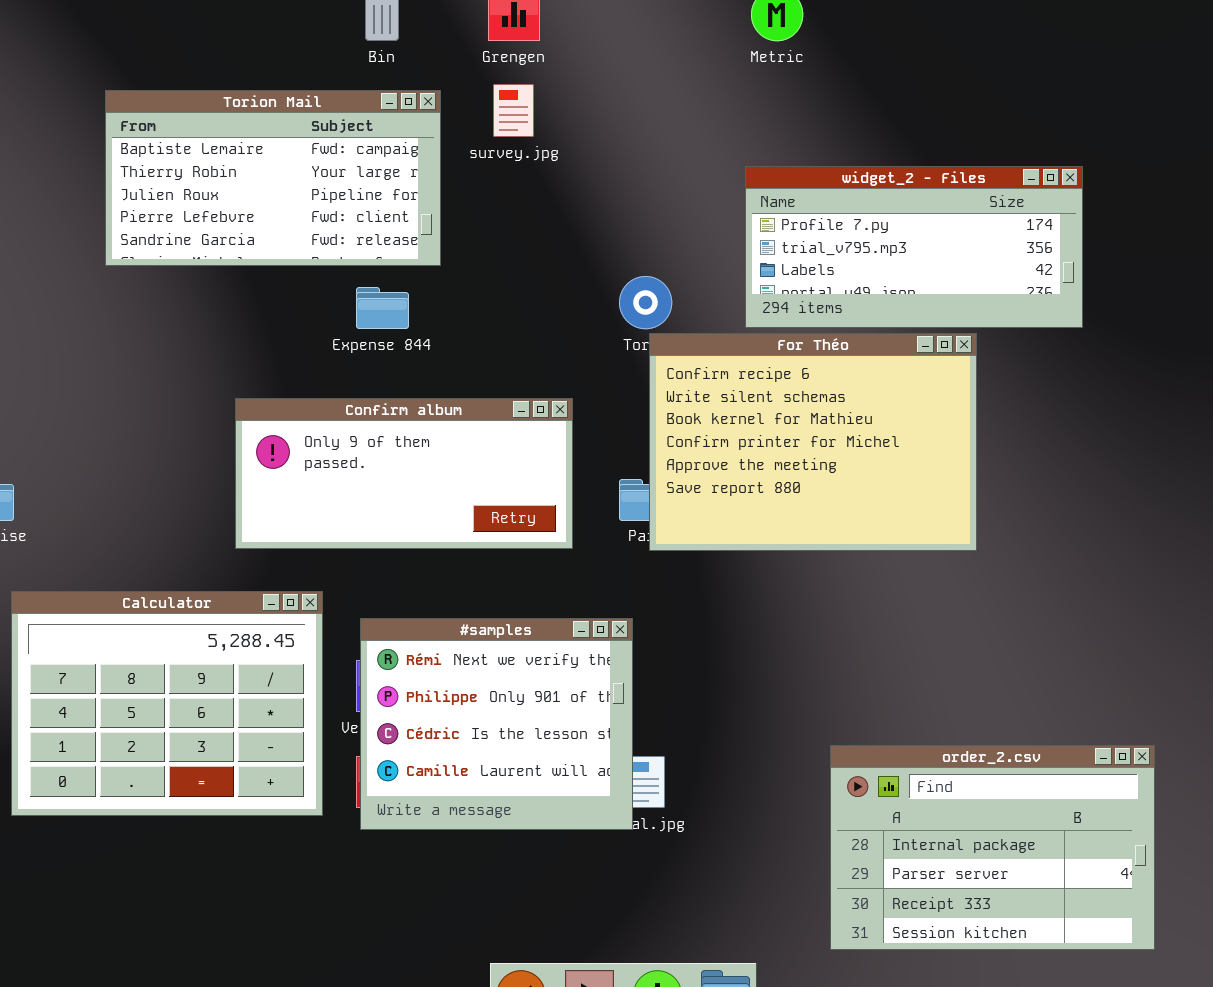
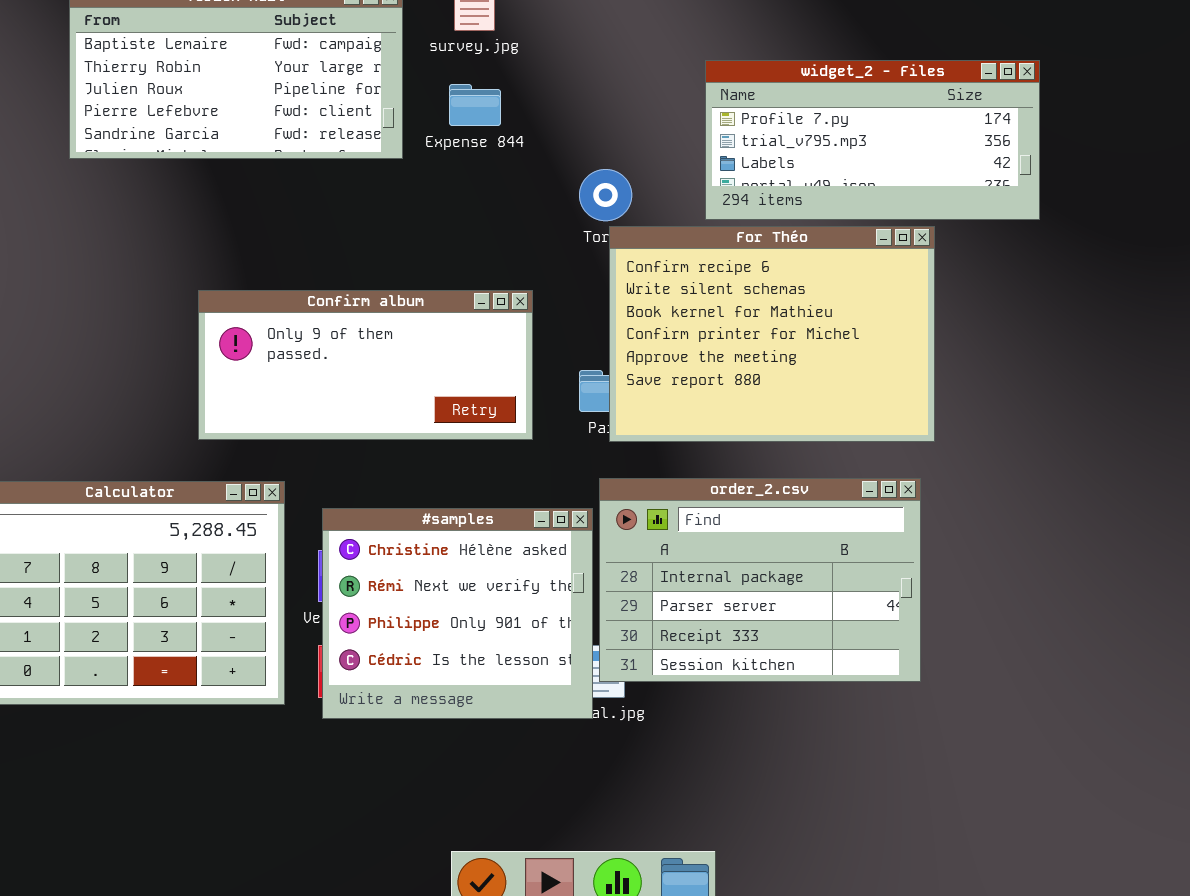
Expense 844: [356,287,409,329] -> [449,84,501,126], moved
#samples: [360,618,633,830] -> [322,508,593,719], scrolled up 1 row
order_2.csv: [830,745,1155,950] -> [599,478,921,682], moved

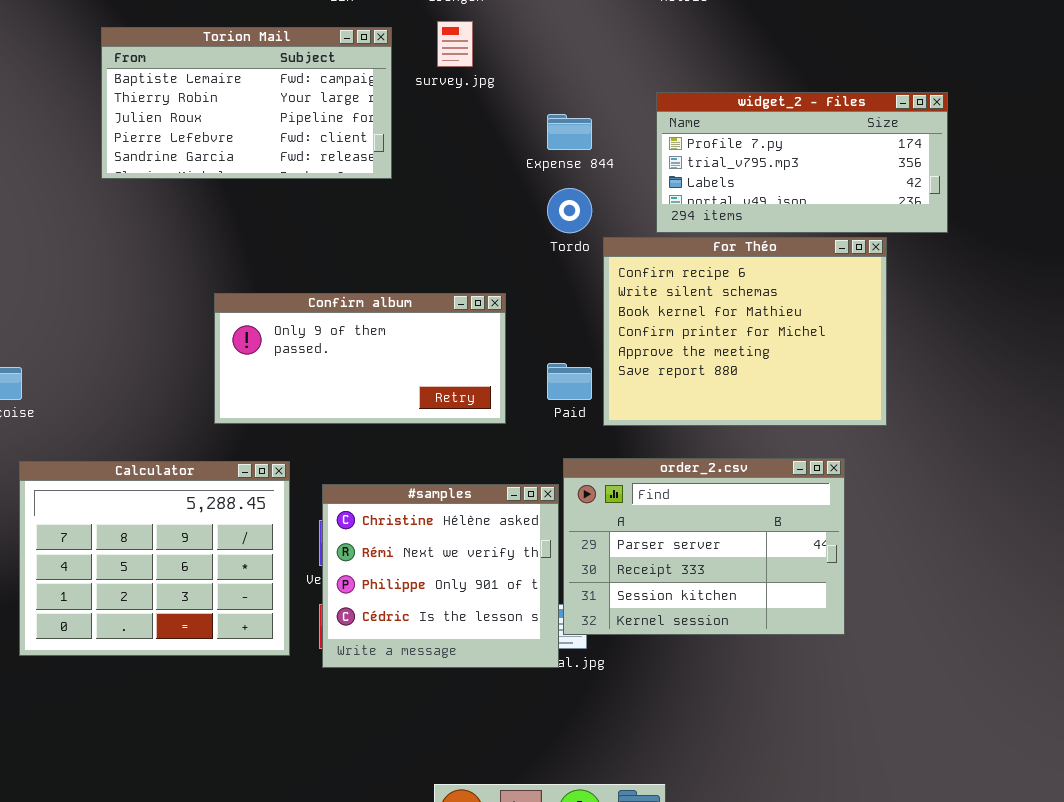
Expense 844: [449,84,501,126] -> [547,114,592,150], moved
For Théo: [609,226,935,442] -> [603,237,887,426], moved
order_2.csv: [599,478,921,682] -> [563,458,845,635], scrolled down 1 row

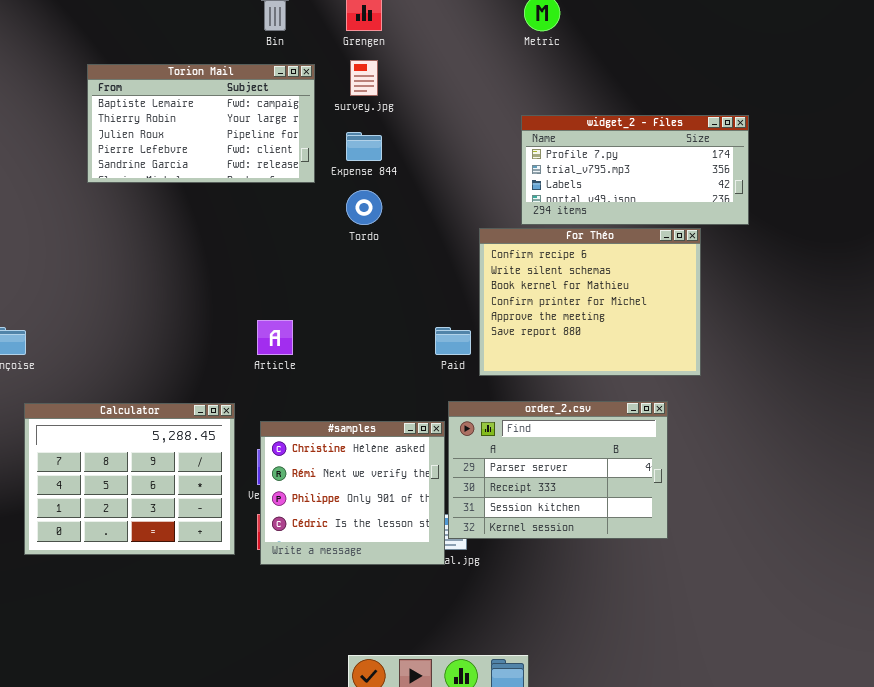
Expense 844: [547,114,592,150] -> [346,132,382,161], moved
Tordo: [547,188,592,233] -> [346,190,382,225], moved
Confirm album: [214,293,506,424] -> none, closed

